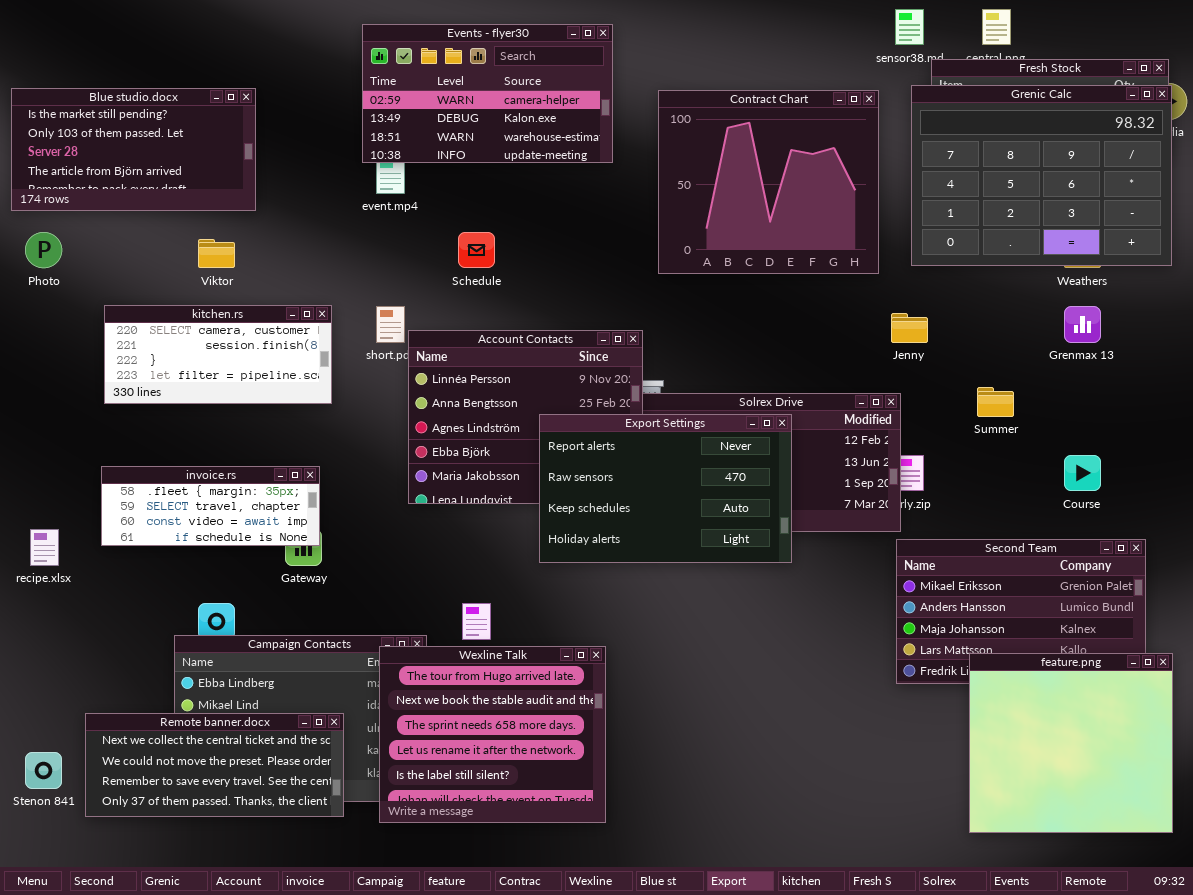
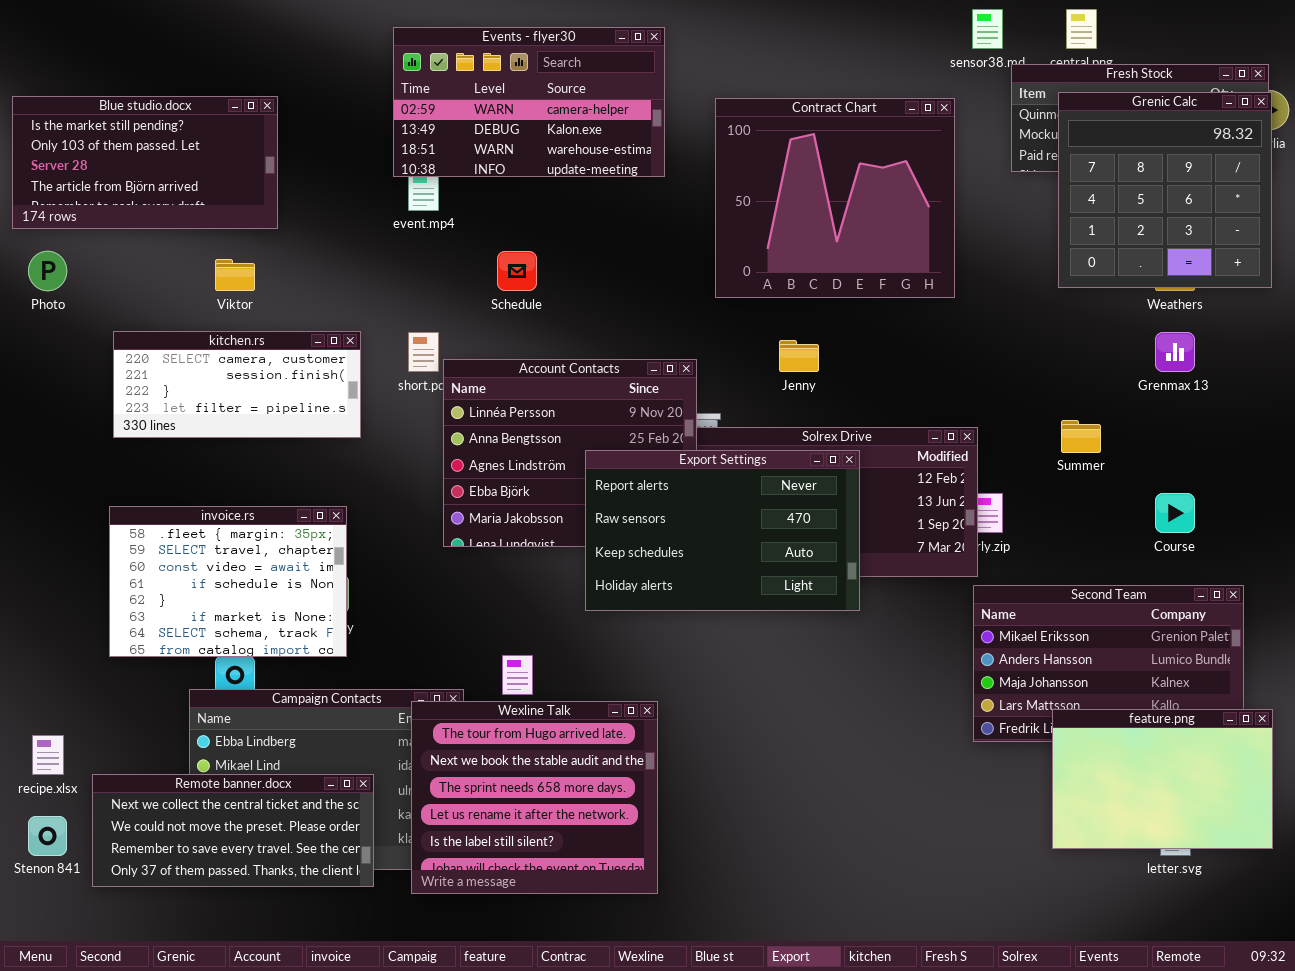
Grenic Calc: [911,85,1172,266] -> [1058,92,1272,288], resized
Jenny: [891,313,928,343] -> [779,340,819,372], moved
invoice.rs: [101,466,320,546] -> [109,506,347,657], resized
recipe.xlsx: [30,529,59,566] -> [32,735,64,775], moved
feature.png: [969,653,1173,833] -> [1052,709,1273,849], resized

